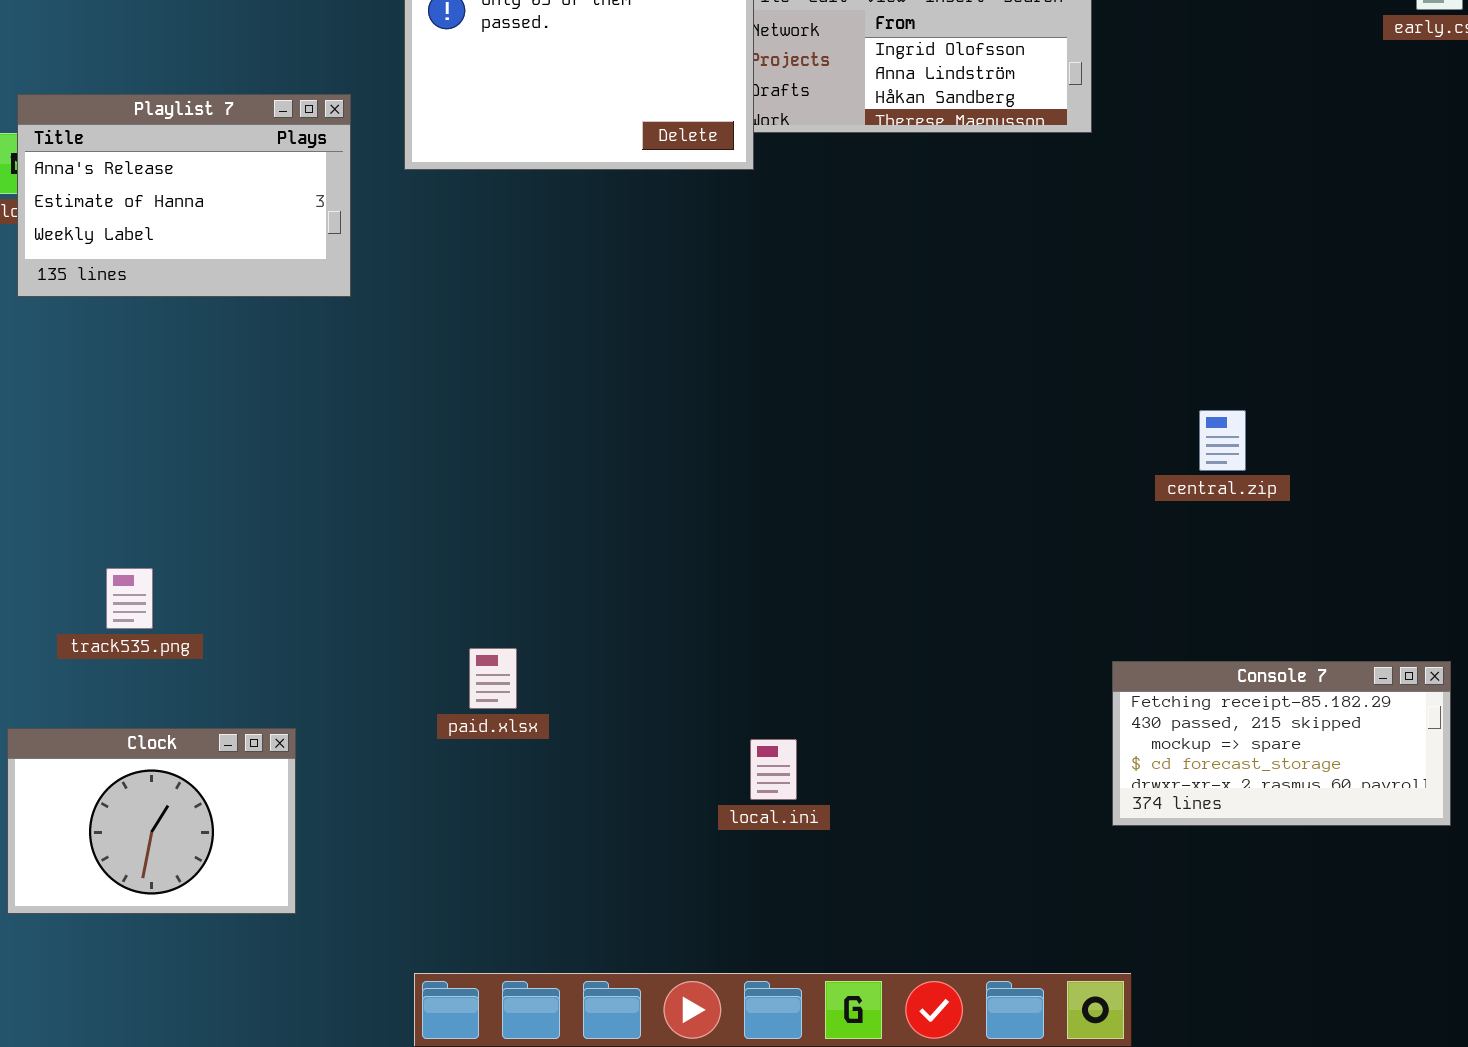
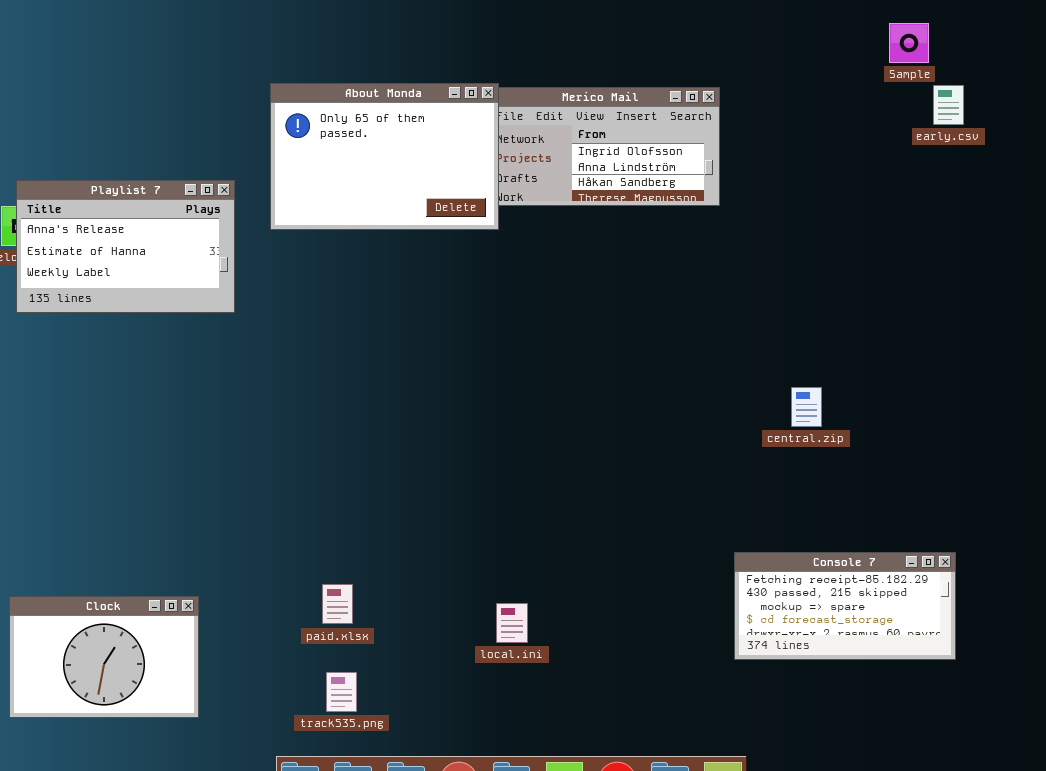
track535.png: [106,568,153,629] -> [326,672,357,712], moved
paid.xlsx: [469,648,517,709] -> [322,584,353,624], moved

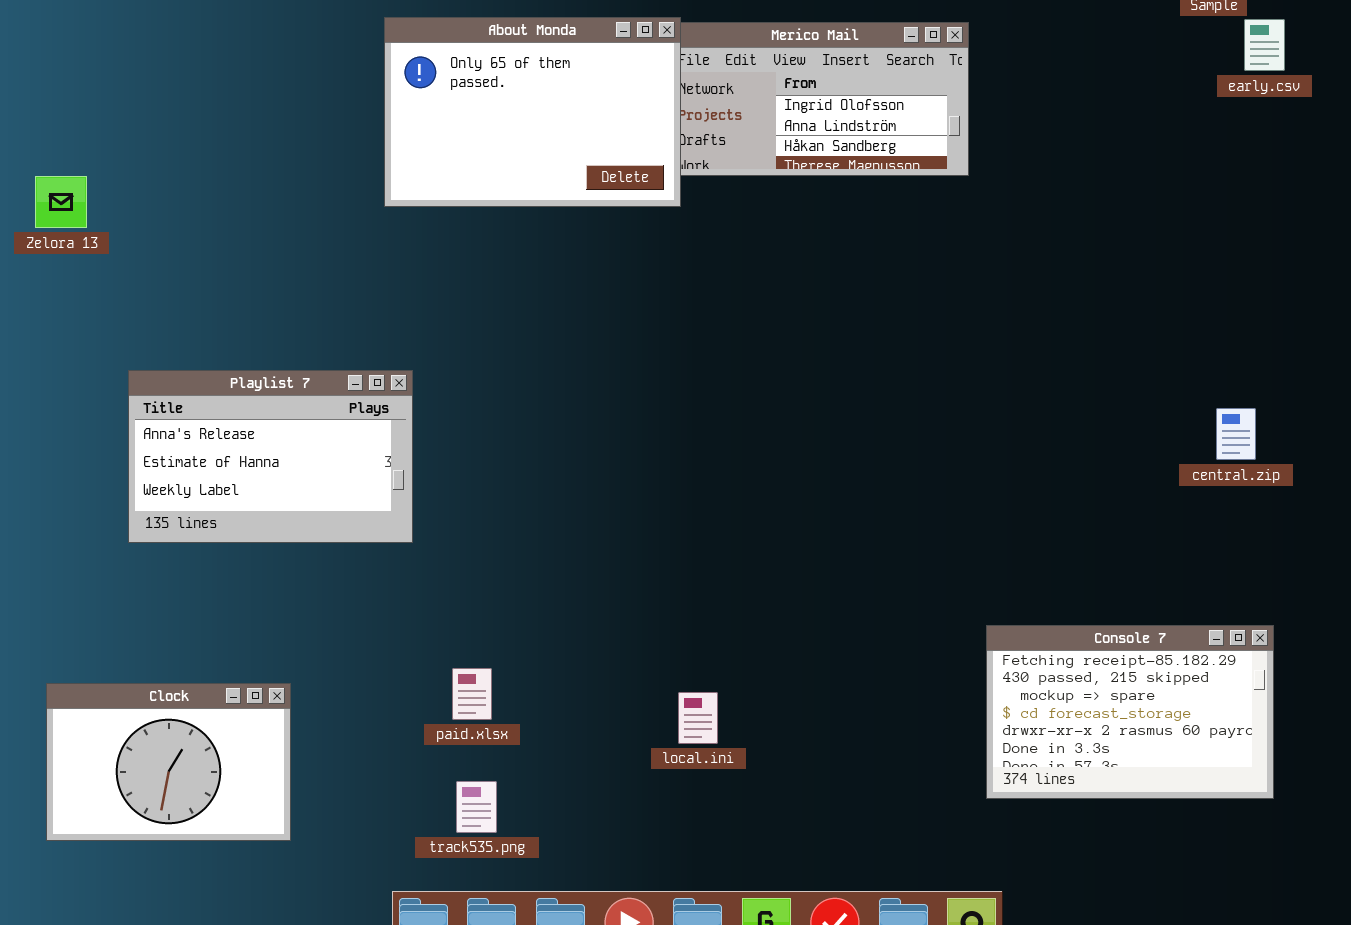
Playlist 7: [16,180,235,313] -> [128,370,413,543], moved
central.zip: [791,387,822,427] -> [1216,408,1256,460], moved
Console 7: [734,552,956,660] -> [986,625,1274,799], resized

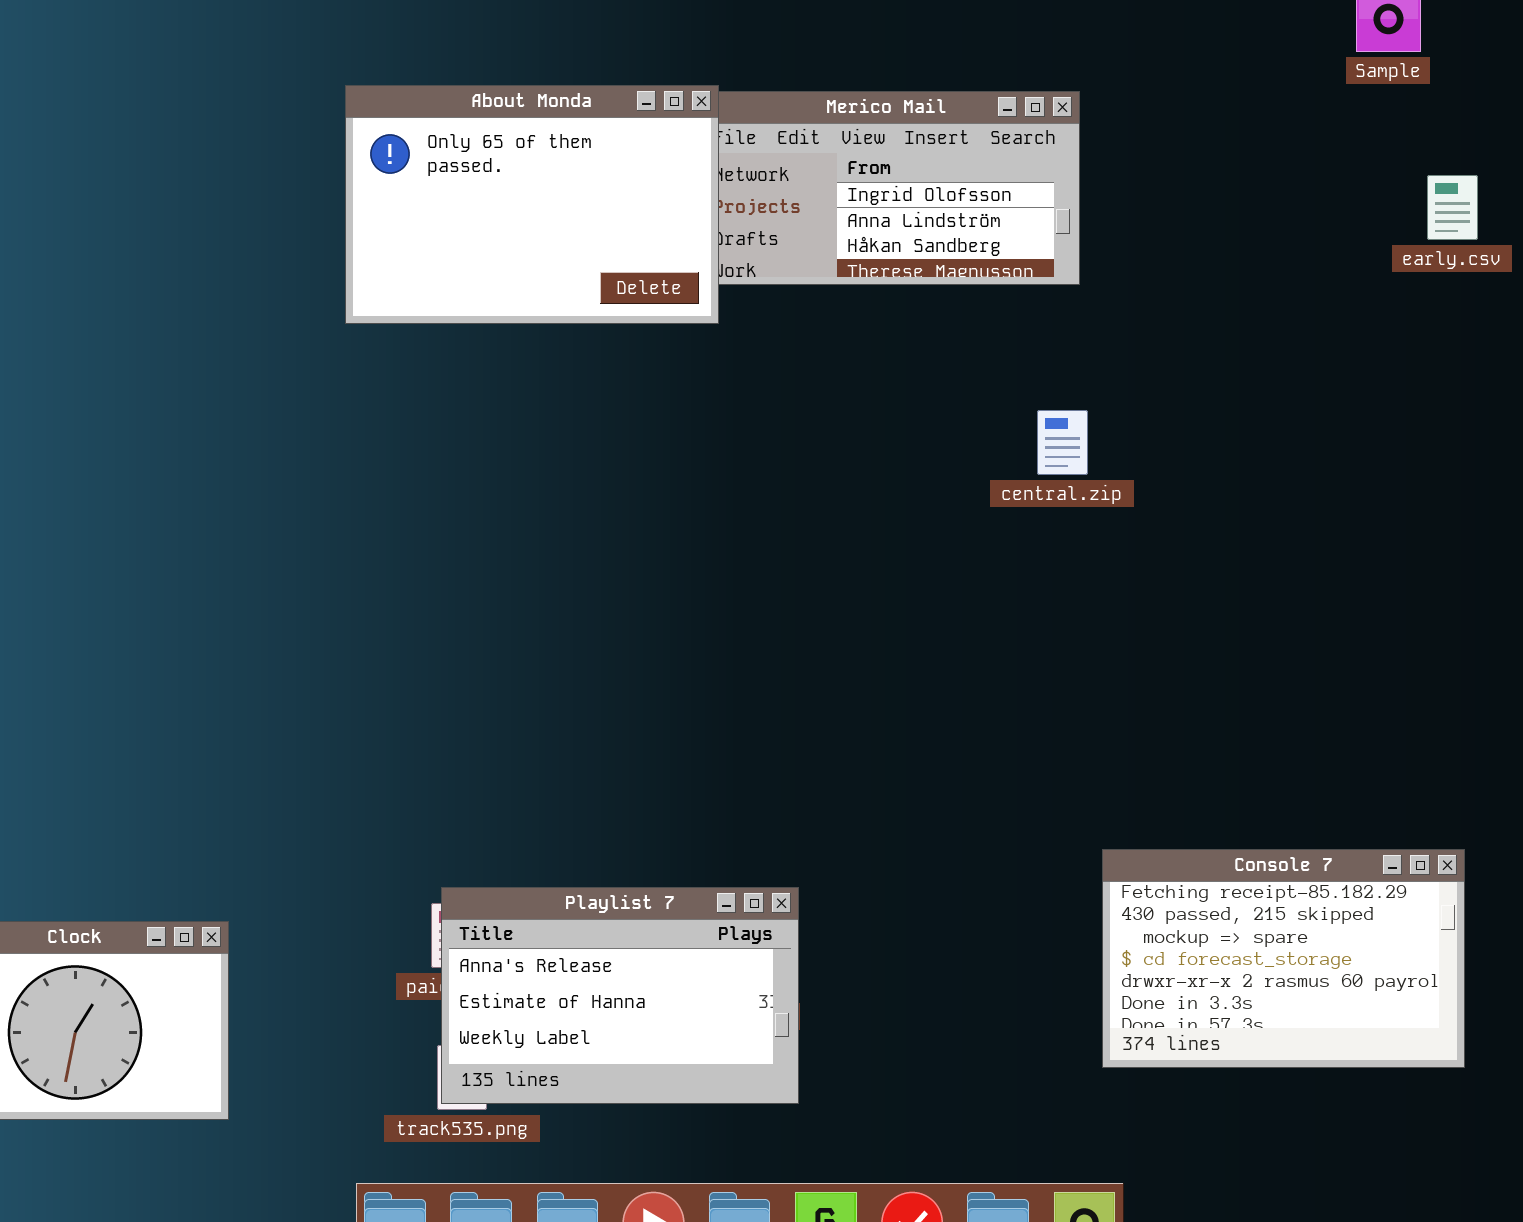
early.csv: [1244,19,1285,71] -> [1427,175,1478,240], moved
Playlist 7: [128,370,413,543] -> [441,887,799,1104], moved
central.zip: [1216,408,1256,460] -> [1037,410,1088,475], moved

